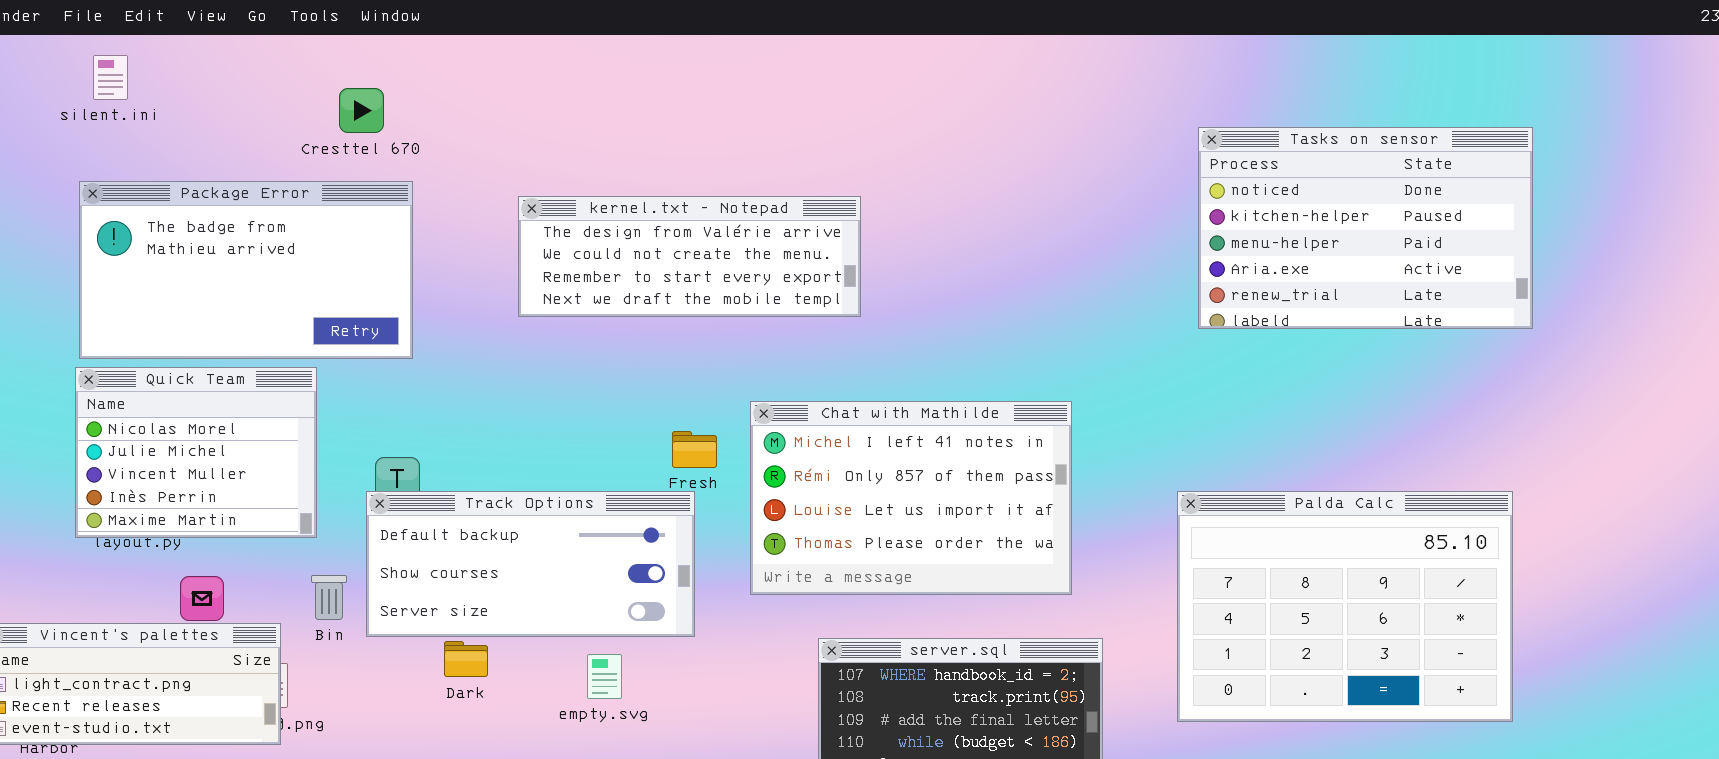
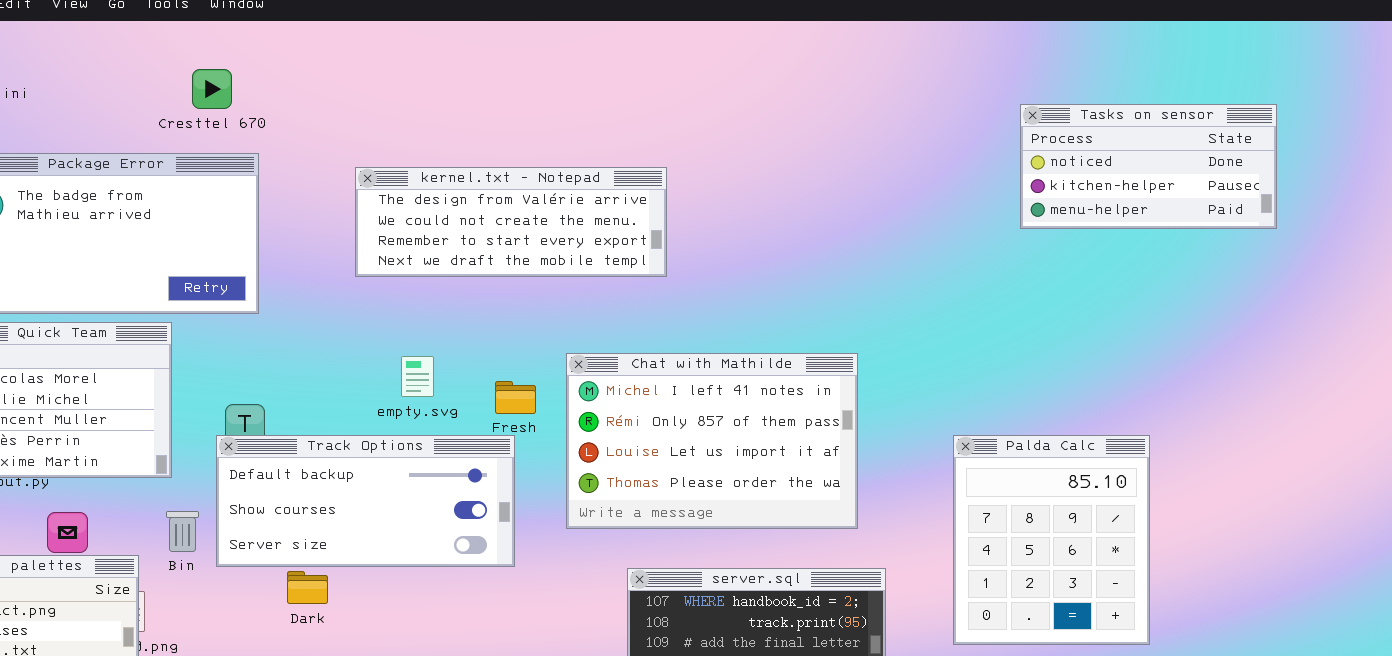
Tasks on sensor: [1198,127,1533,329] -> [1020,104,1277,229], resized
Palda Calc: [1177,491,1513,722] -> [953,435,1150,645], resized
empty.svg: [587,654,622,699] -> [401,356,434,397], moved

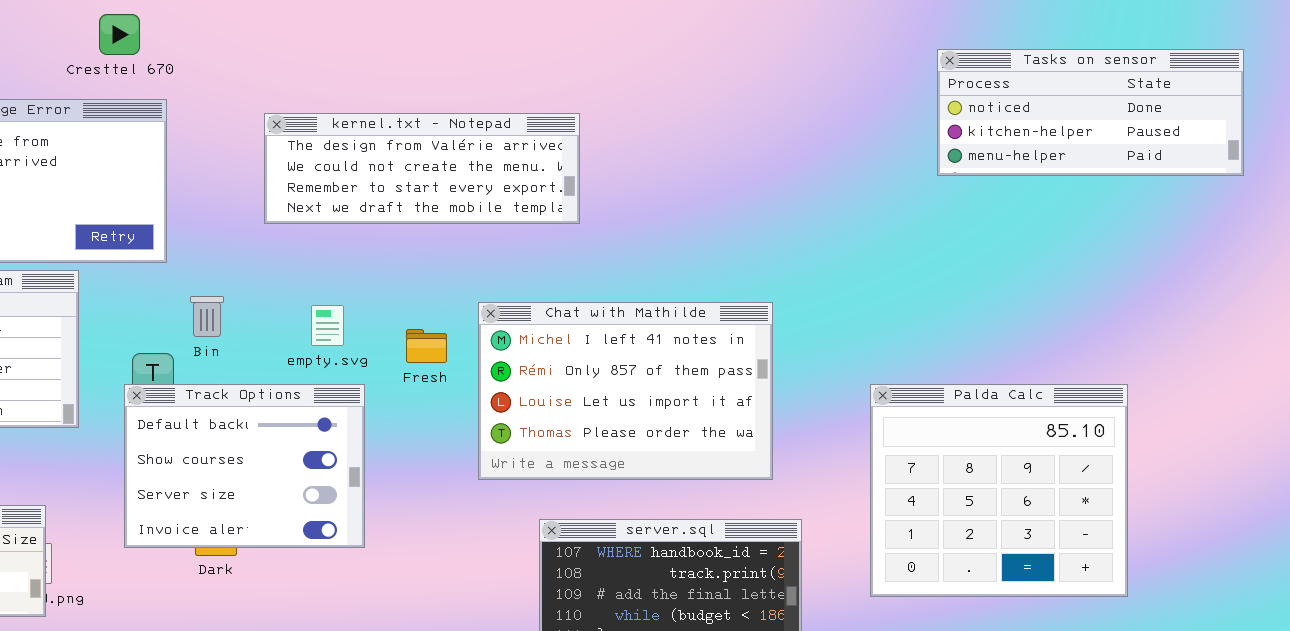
Tasks on sensor: [1020,104,1277,229] -> [937,49,1244,176], resized
Track Options: [216,435,515,567] -> [124,384,365,548], resized
Palda Calc: [953,435,1150,645] -> [870,384,1128,597], resized
Bin: [166,511,199,552] -> [190,296,224,337], moved

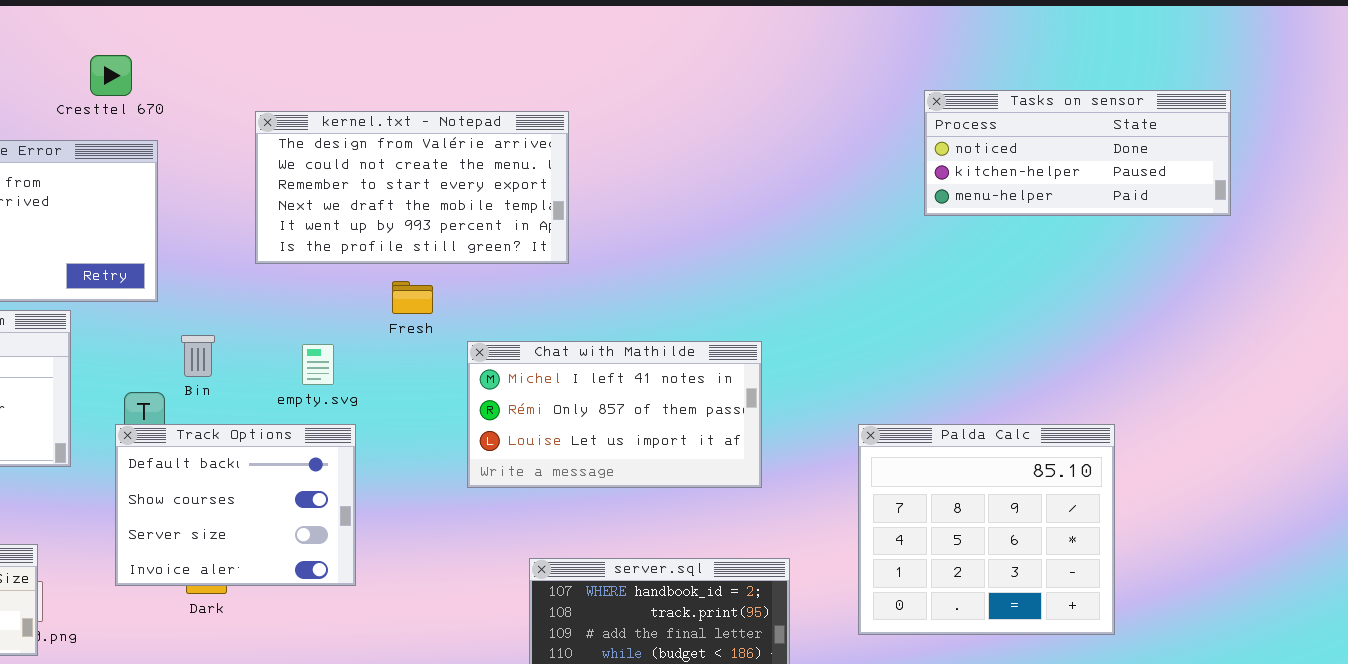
kernel.txt - Notepad: [264,113,580,224] -> [255,111,569,264], resized
Chat with Mathilde: [478,302,773,480] -> [467,341,762,488], resized
Fresh: [406,329,447,363] -> [392,281,433,314], moved

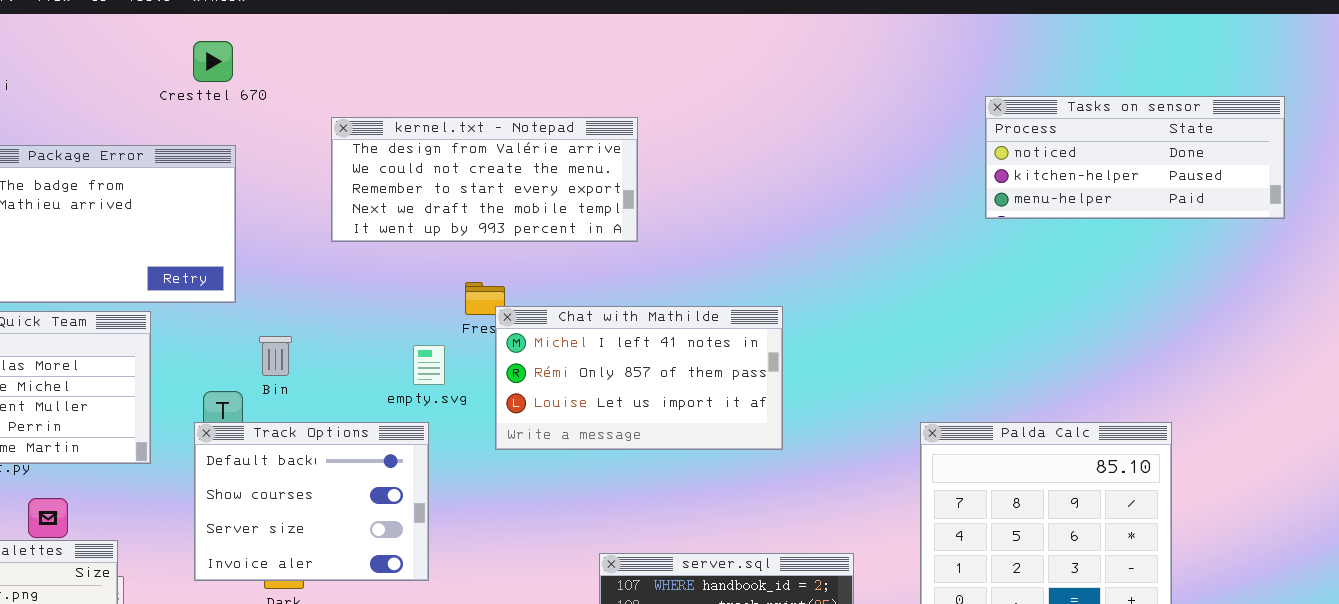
Cresttel 670: [90,55,132,96] -> [193,41,233,82], moved
kernel.txt - Notepad: [255,111,569,264] -> [331,117,638,242], resized
Chat with Mathilde: [467,341,762,488] -> [495,306,783,450], moved
empty.svg: [302,344,334,385] -> [413,345,445,385], moved

